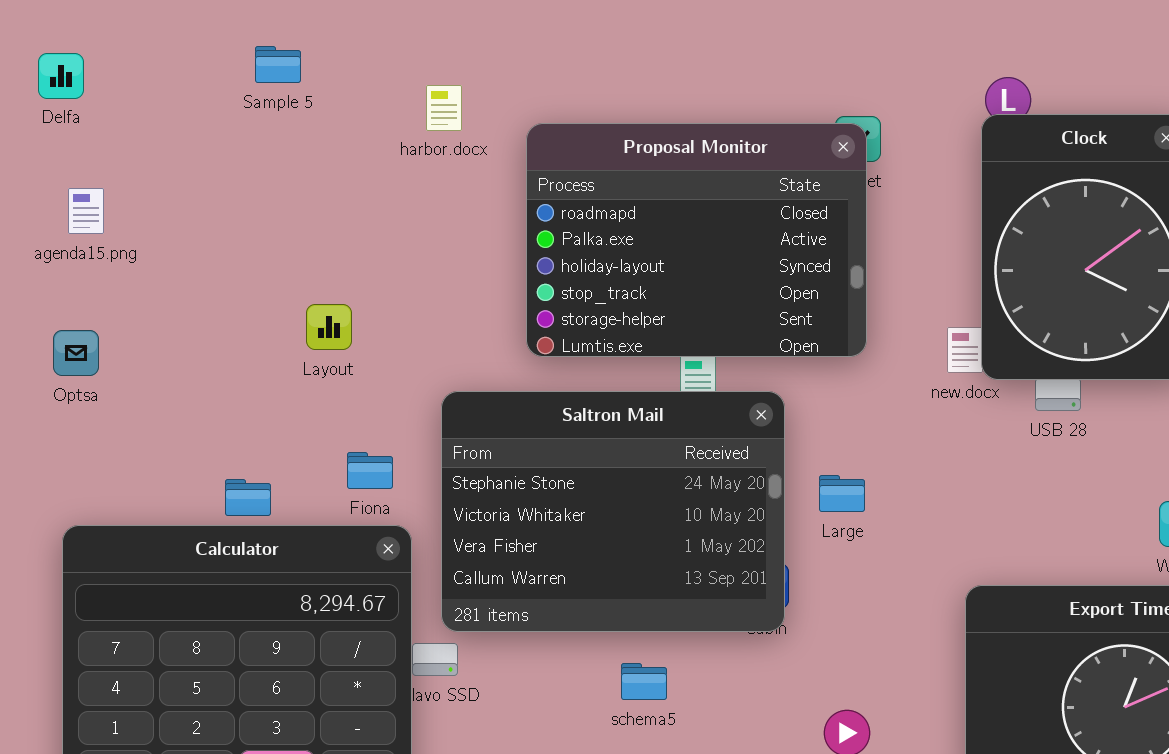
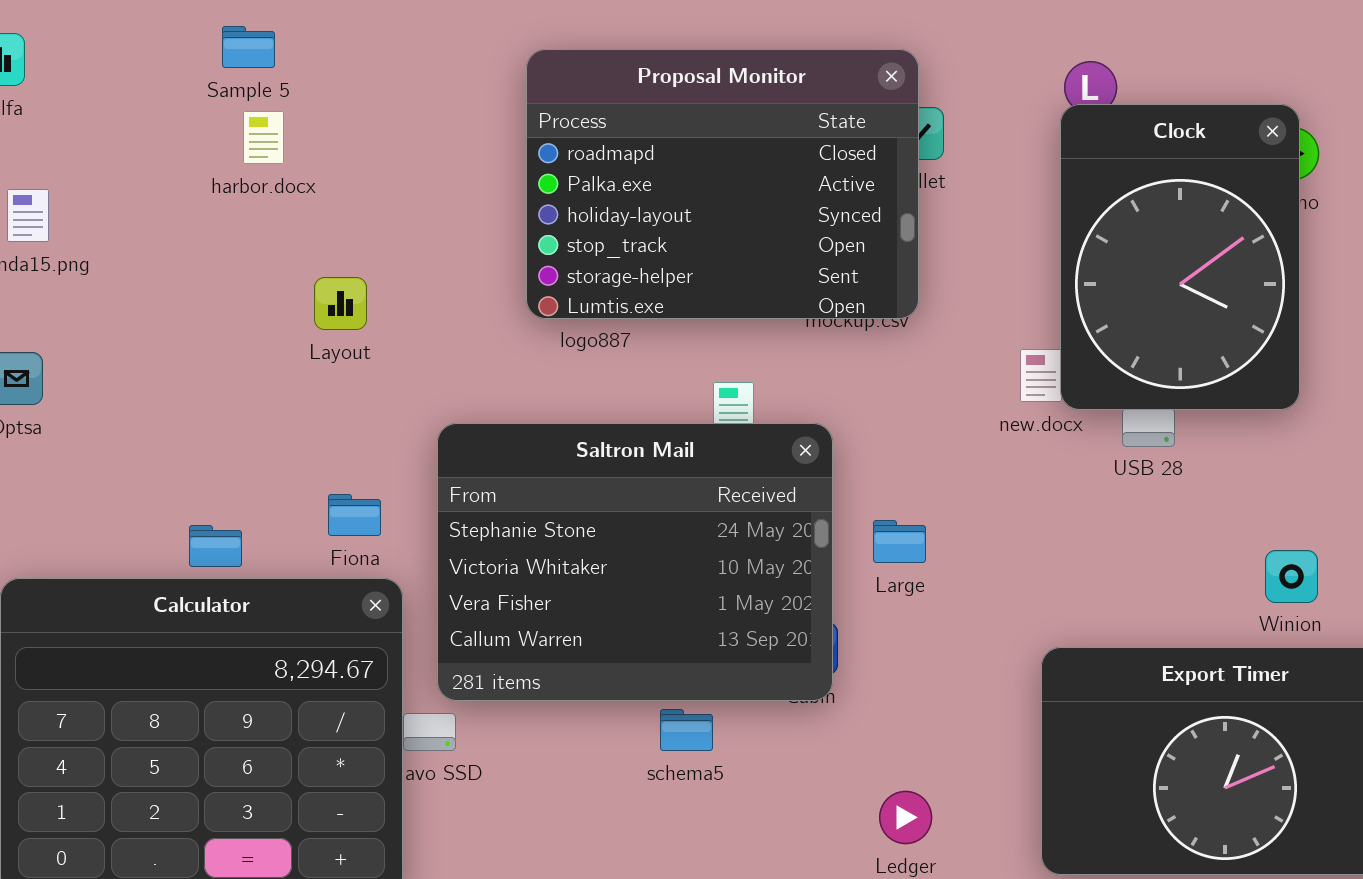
harbor.docx: [426,85,462,131] -> [243,111,284,164], moved
Proposal Monitor: [526,123,867,357] -> [526,49,919,319], moved
Layout: [306,304,352,350] -> [314,277,367,330], moved
schema5: [621,663,667,700] -> [660,709,713,751], moved

